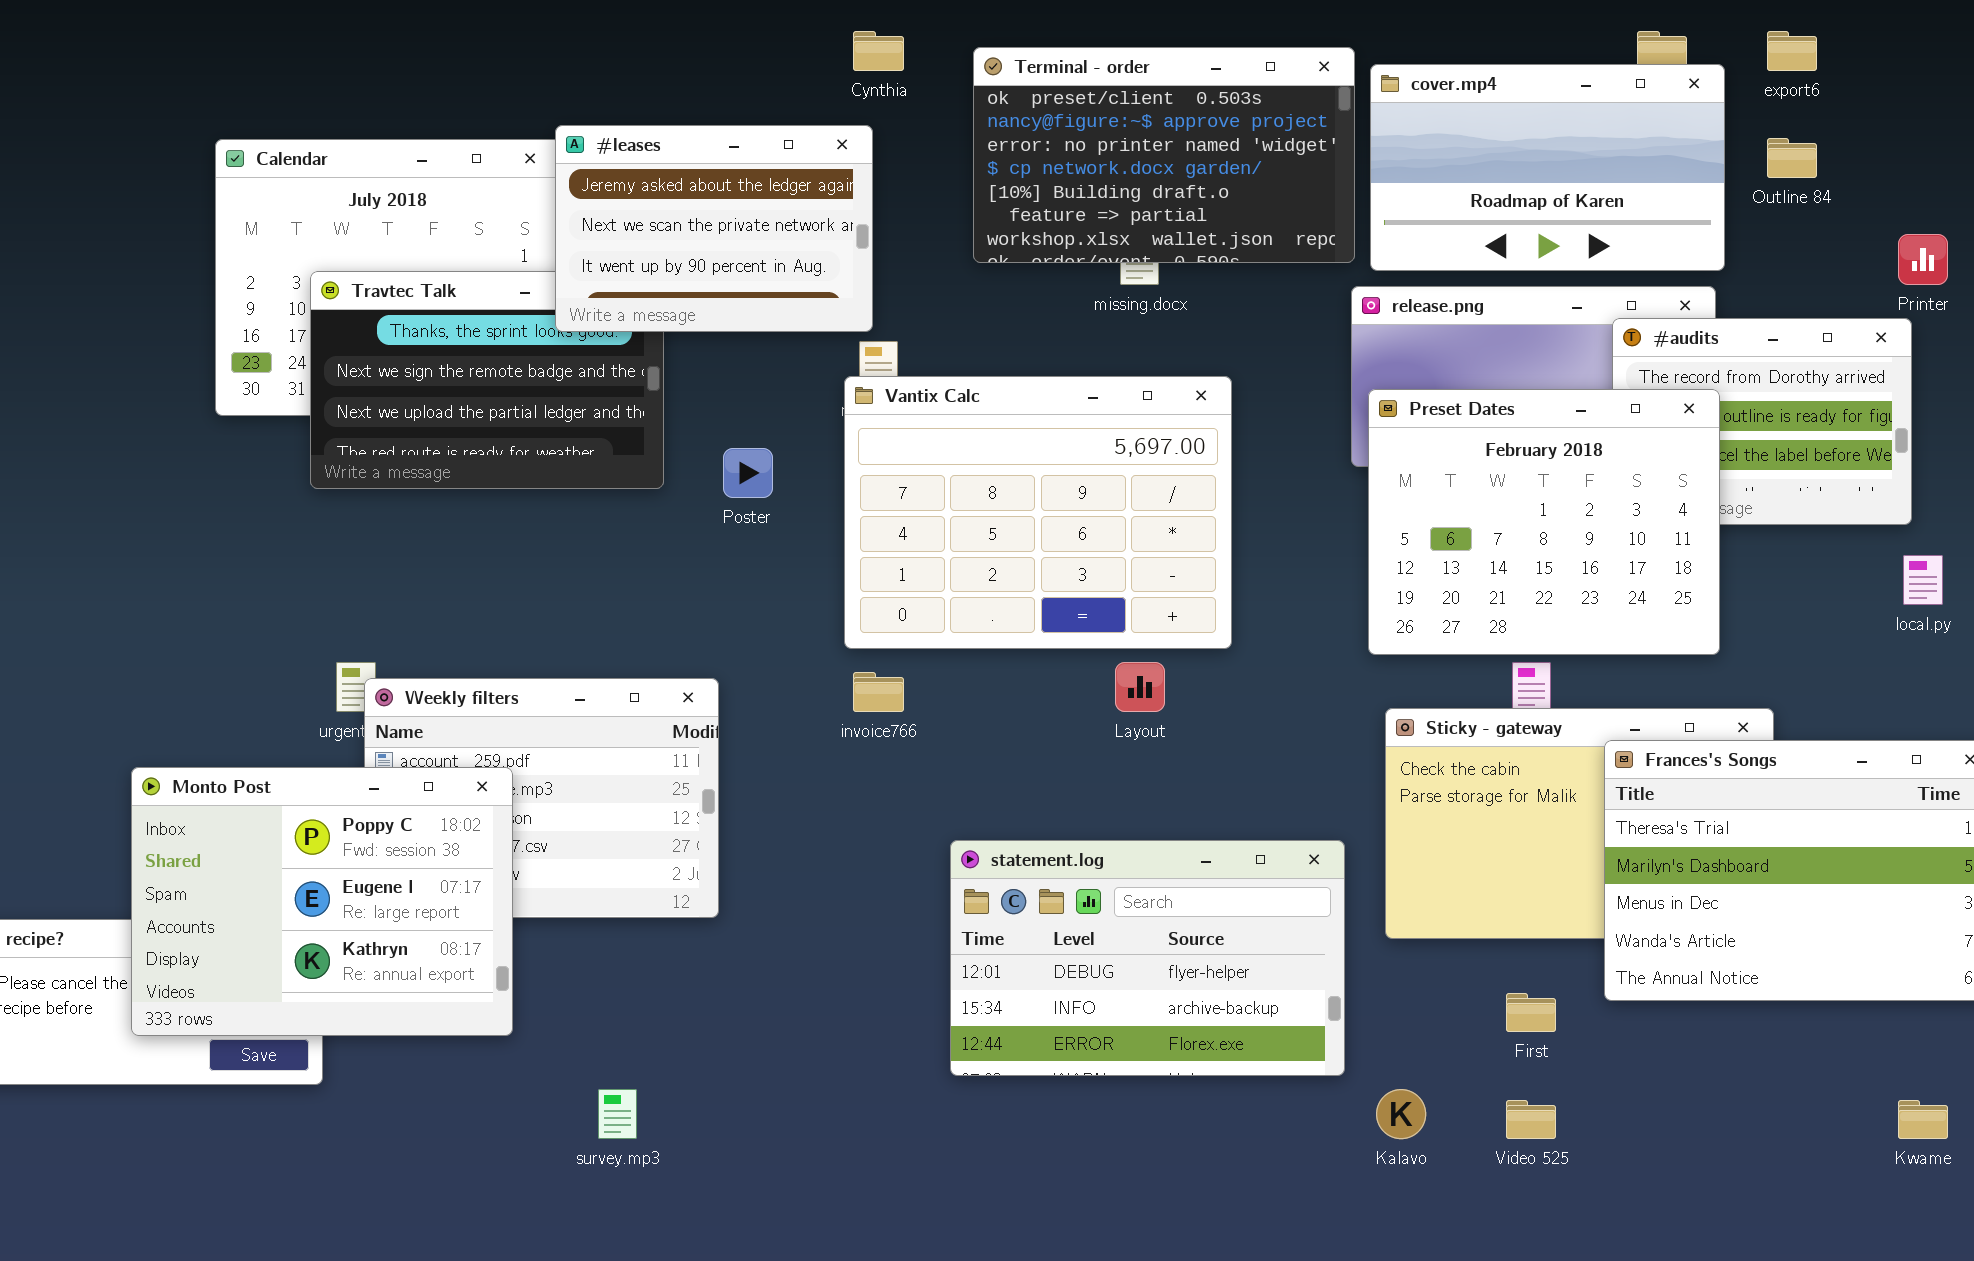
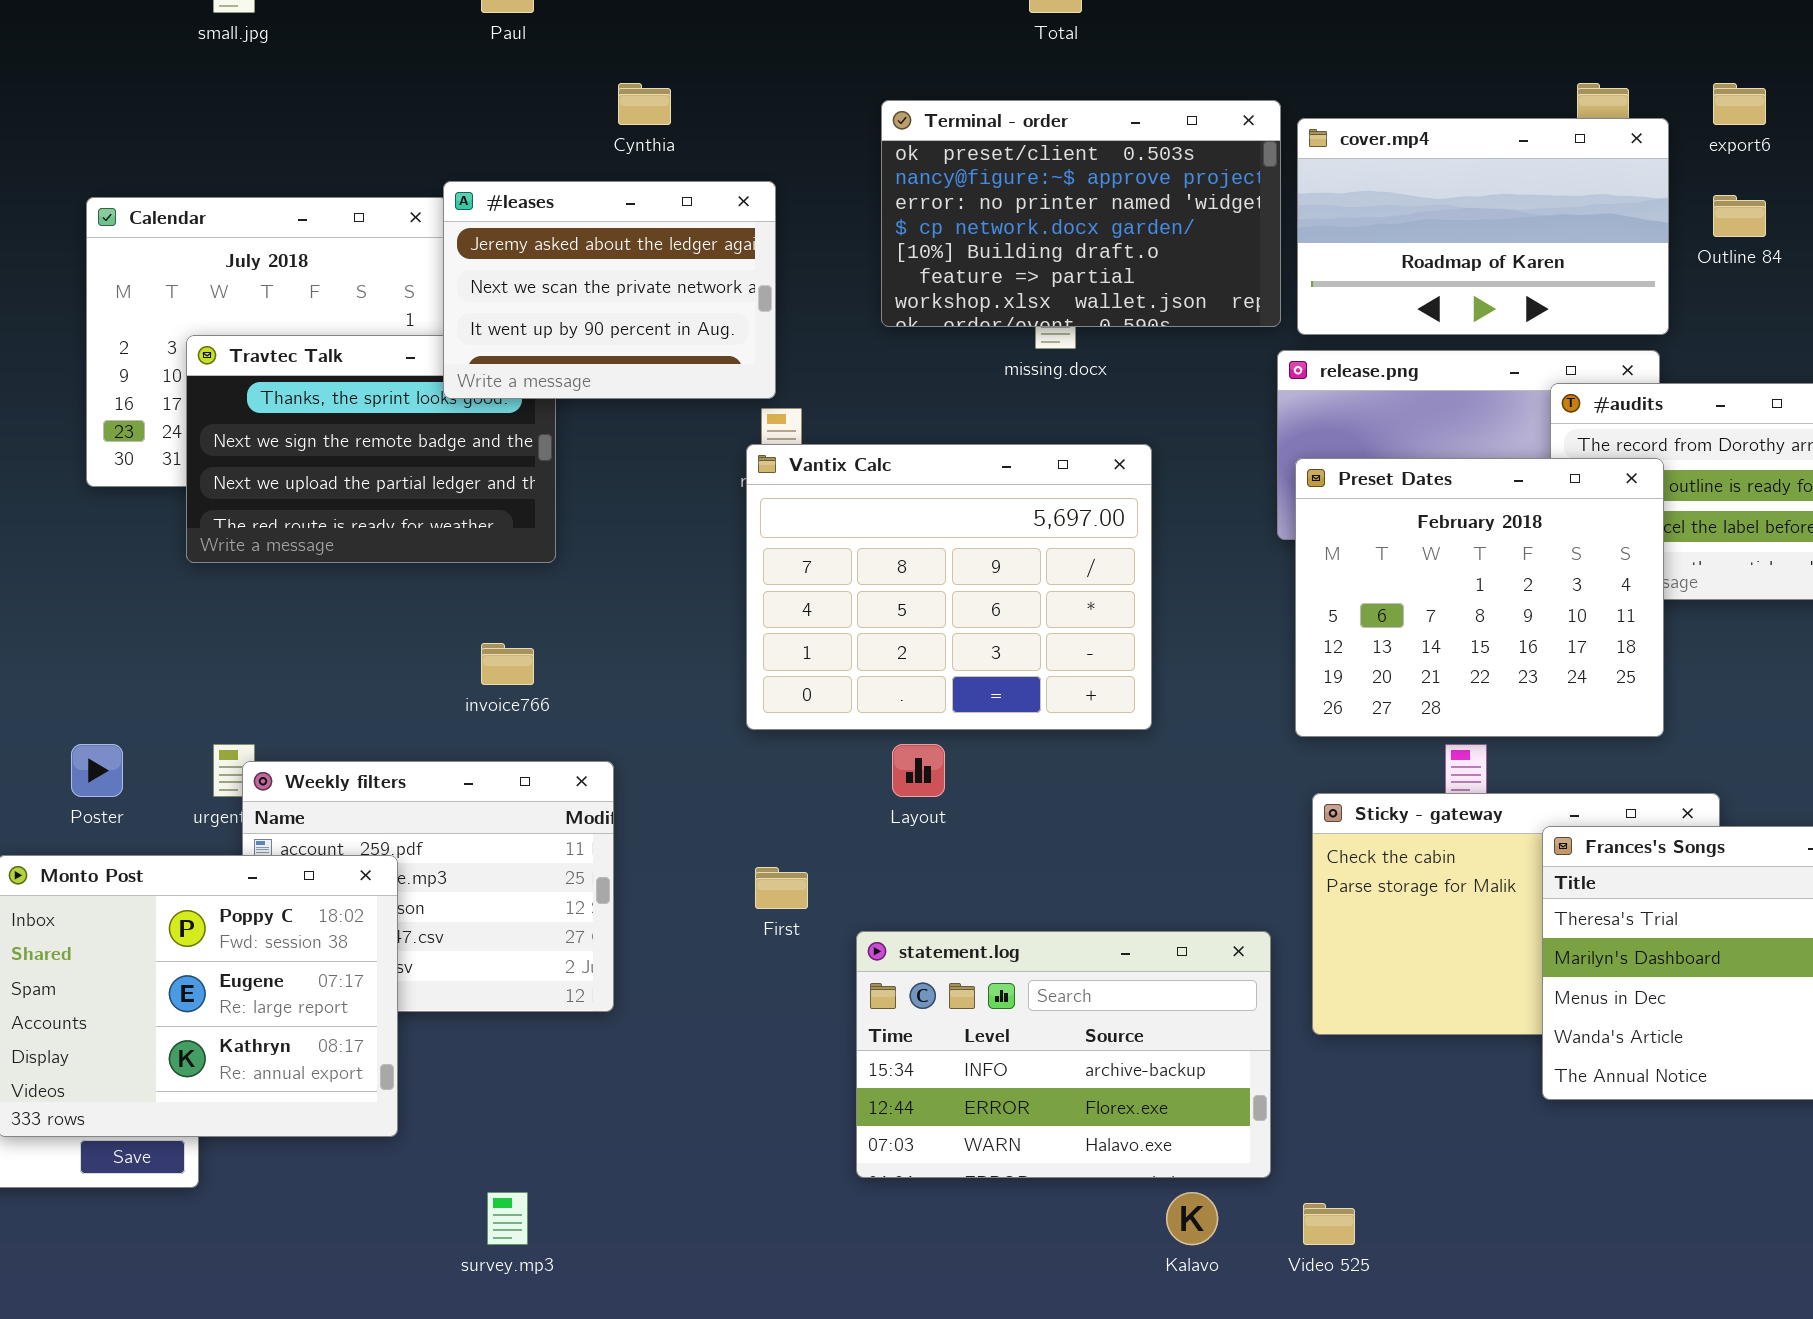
Cynthia: [853,31,904,71] -> [618,83,671,125], moved
Poster: [723,448,773,498] -> [71,744,123,797], moved
Layout: [1115,662,1165,712] -> [892,744,945,797], moved
invoice766: [853,672,904,712] -> [481,643,534,685], moved
statement.log: [950,840,1345,1076] -> [856,931,1271,1178], scrolled down 1 row
First: [1506,993,1556,1032] -> [755,867,808,909], moved
Kalavo: [1376,1089,1426,1139] -> [1166,1192,1218,1245], moved
Video 525: [1506,1100,1556,1139] -> [1303,1203,1355,1245], moved

